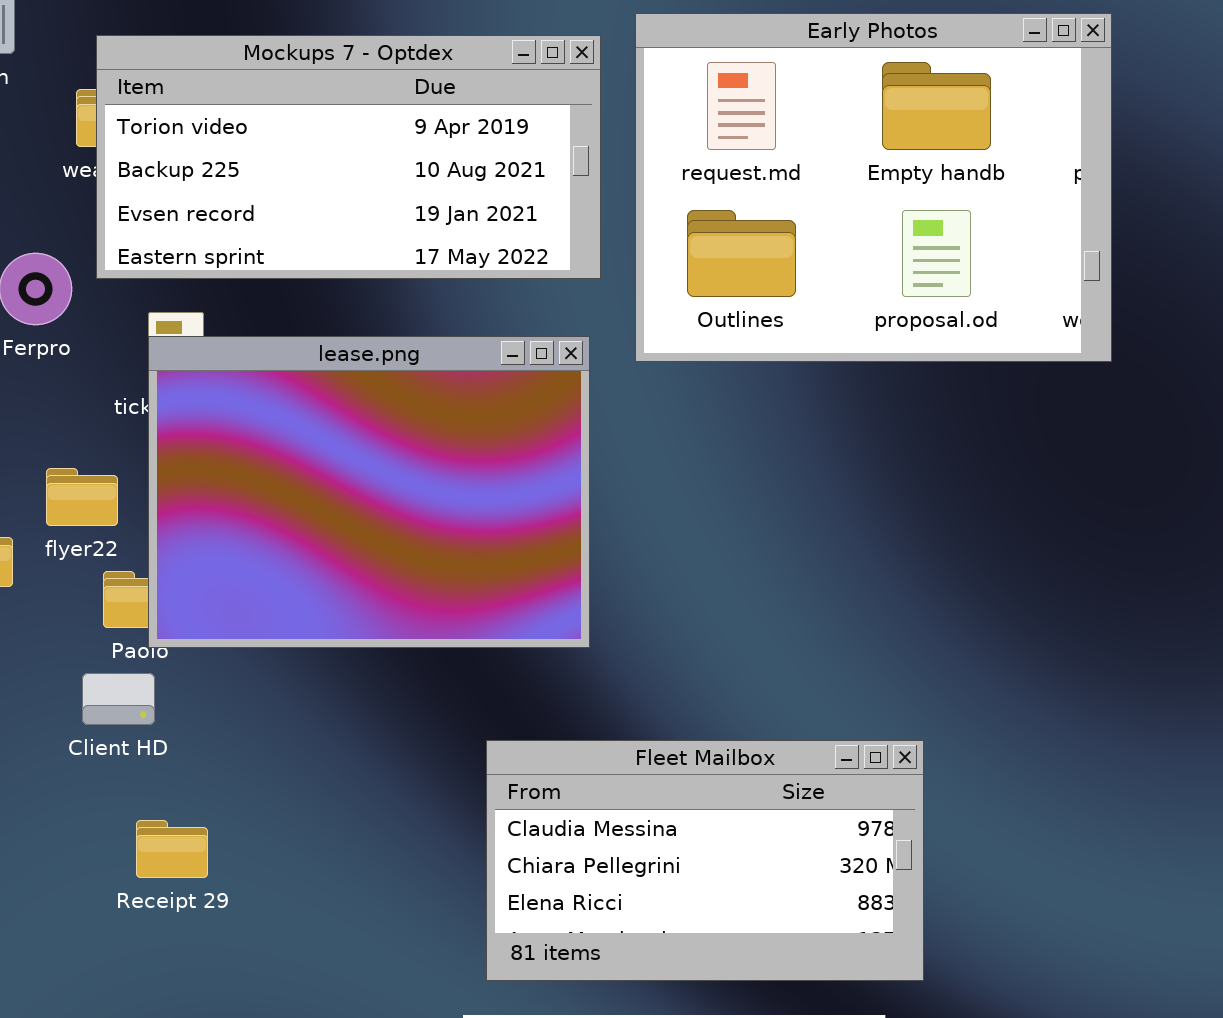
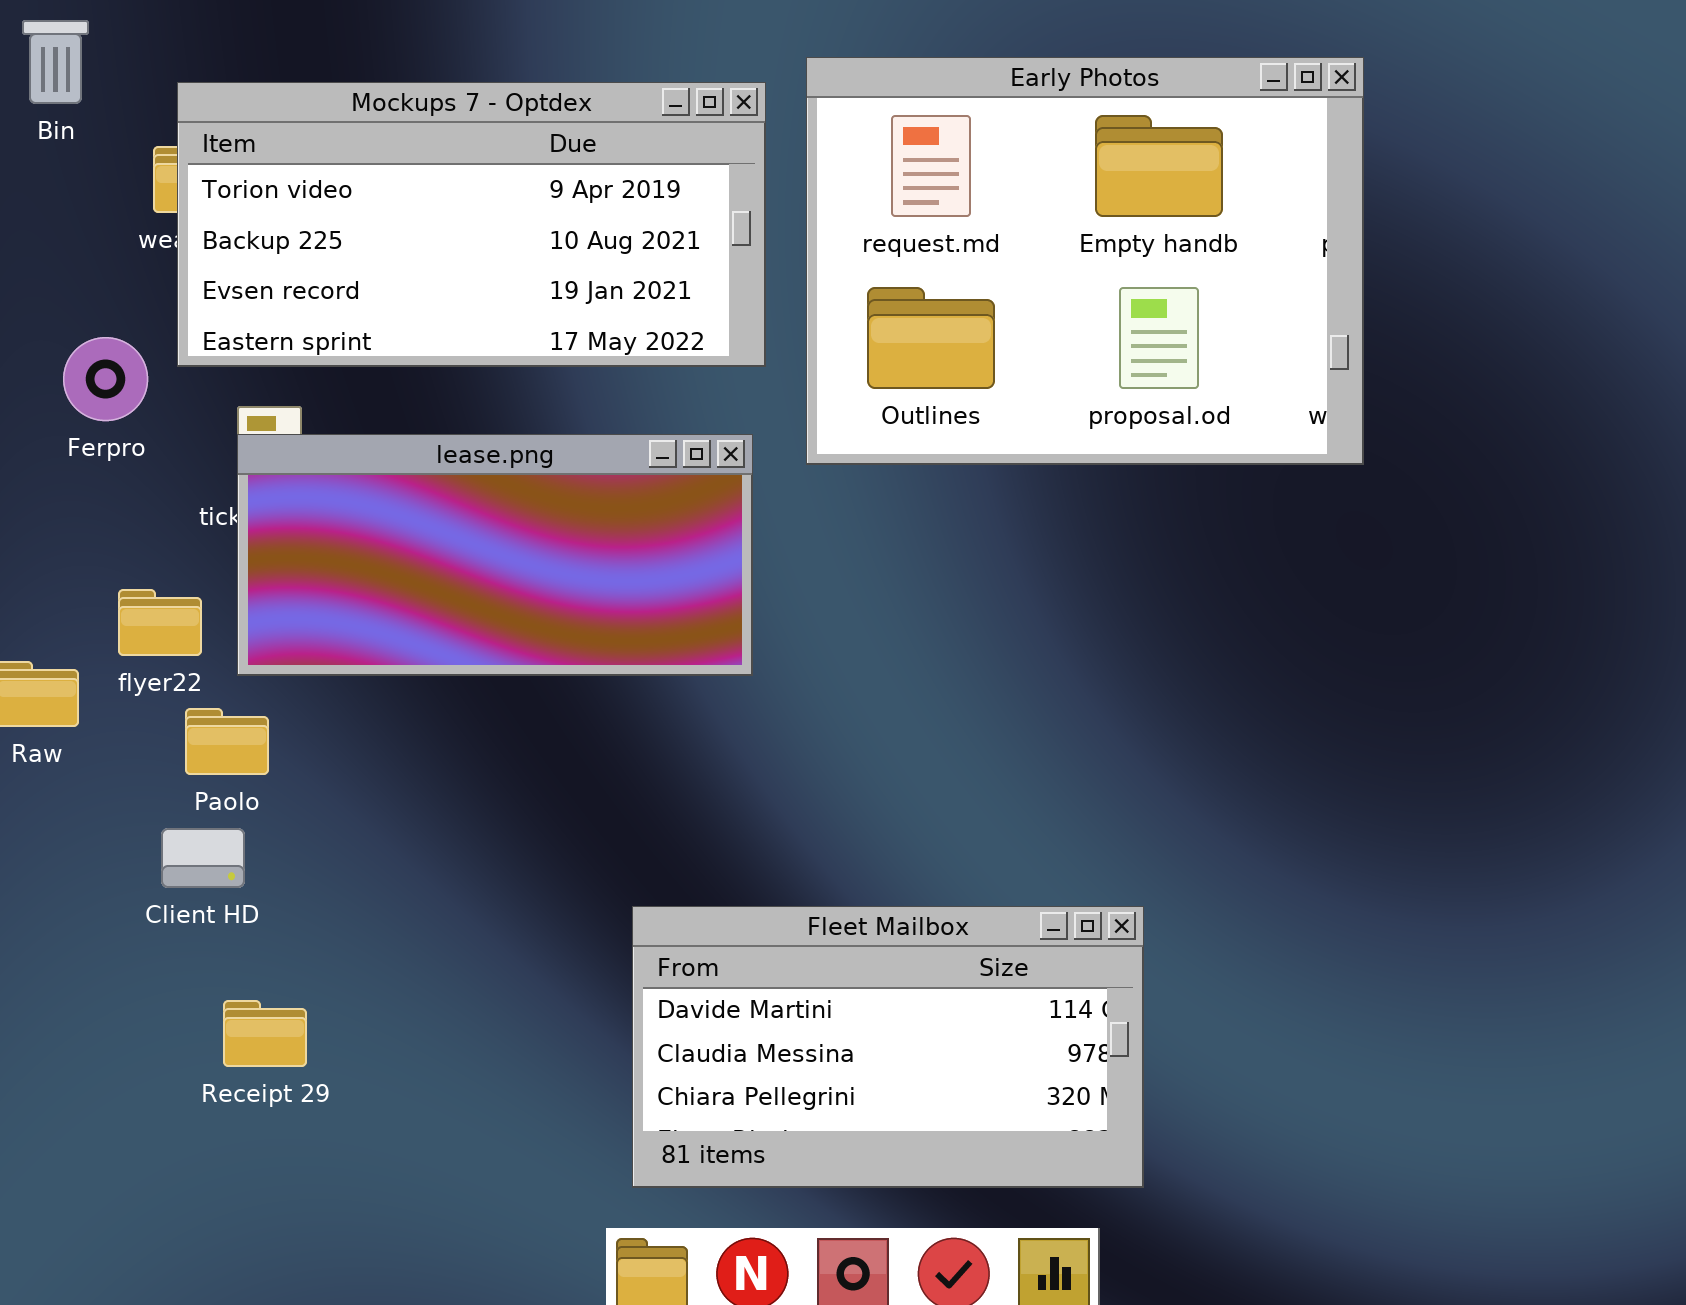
lease.png: [148,336,590,648] -> [237,434,753,676], resized
Fleet Mailbox: [486,740,924,981] -> [632,906,1144,1188], scrolled up 1 row

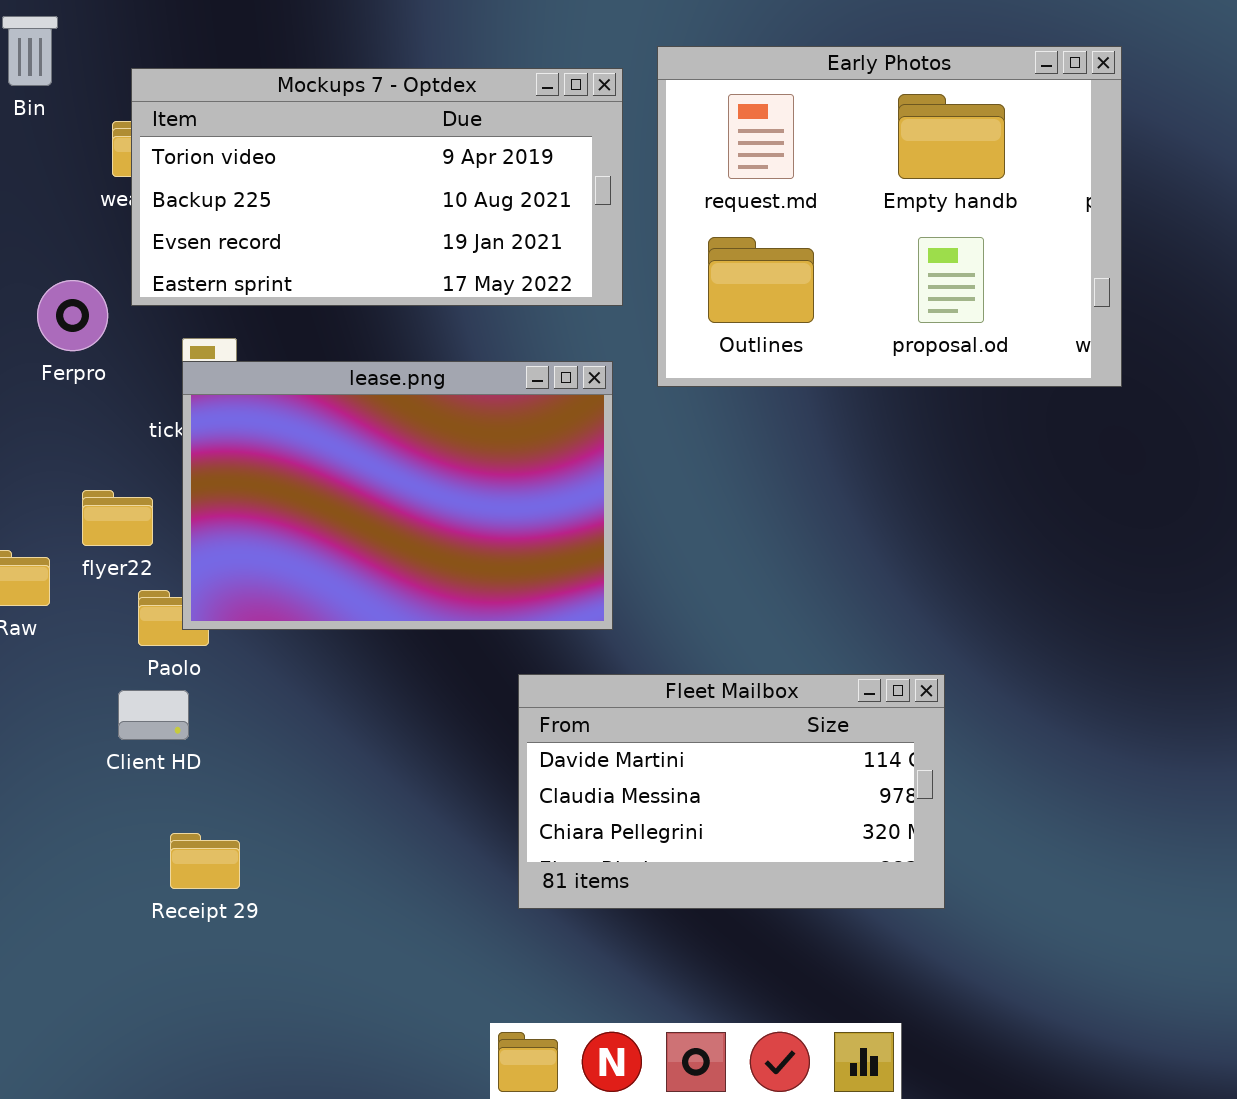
lease.png: [237,434,753,676] -> [182,361,613,630], resized
Fleet Mailbox: [632,906,1144,1188] -> [518,674,945,909], moved

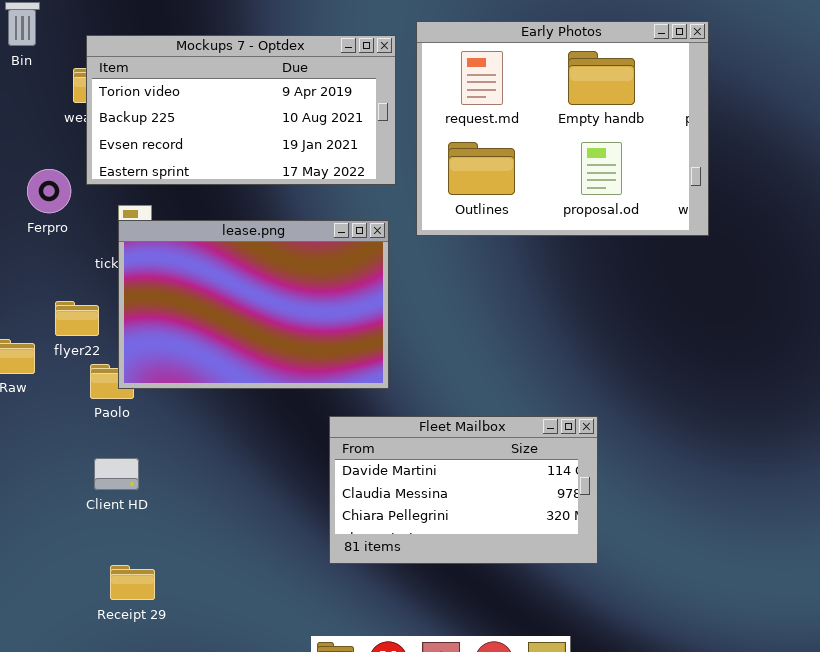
Client HD: [118,690,189,740] -> [94,458,139,490], moved
Receipt 29: [170,833,240,889] -> [110,565,155,600], moved

